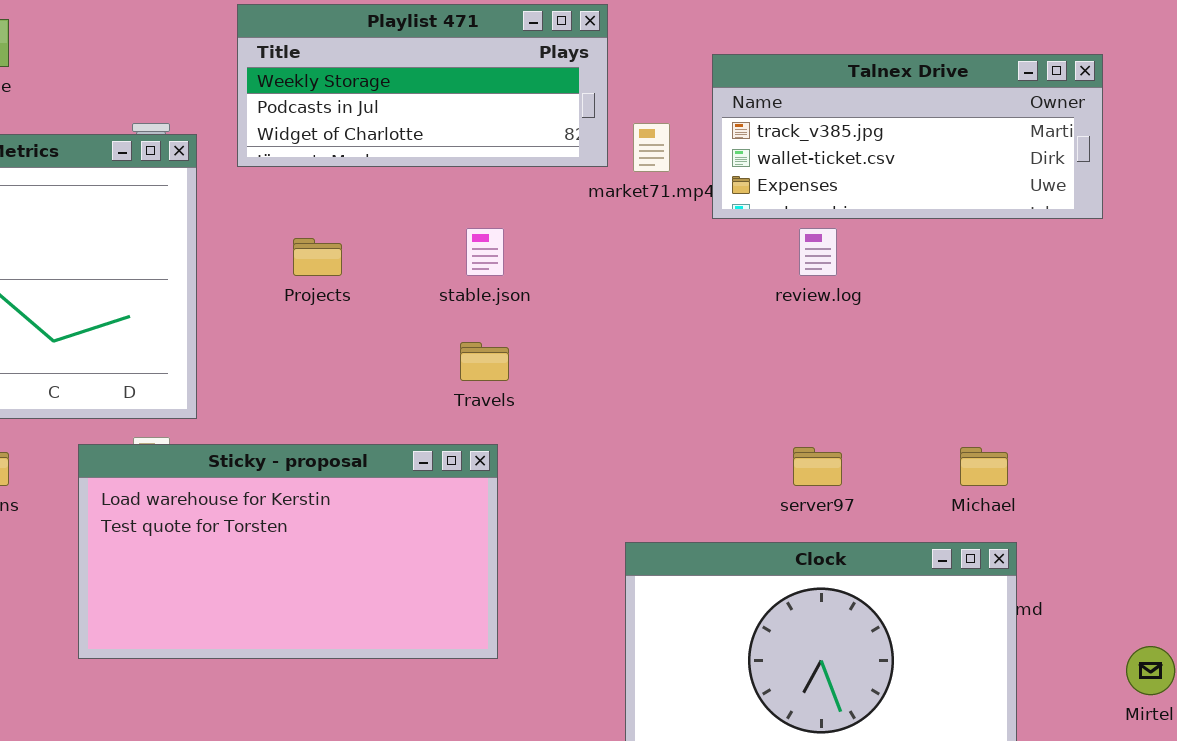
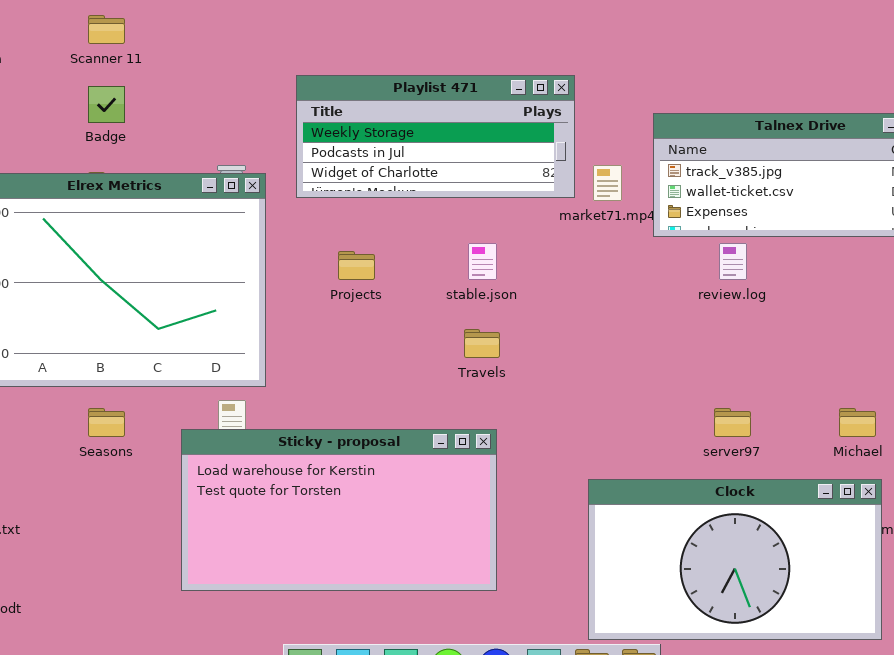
Sticky - proposal: [78,444,498,659] -> [181,429,497,591], moved

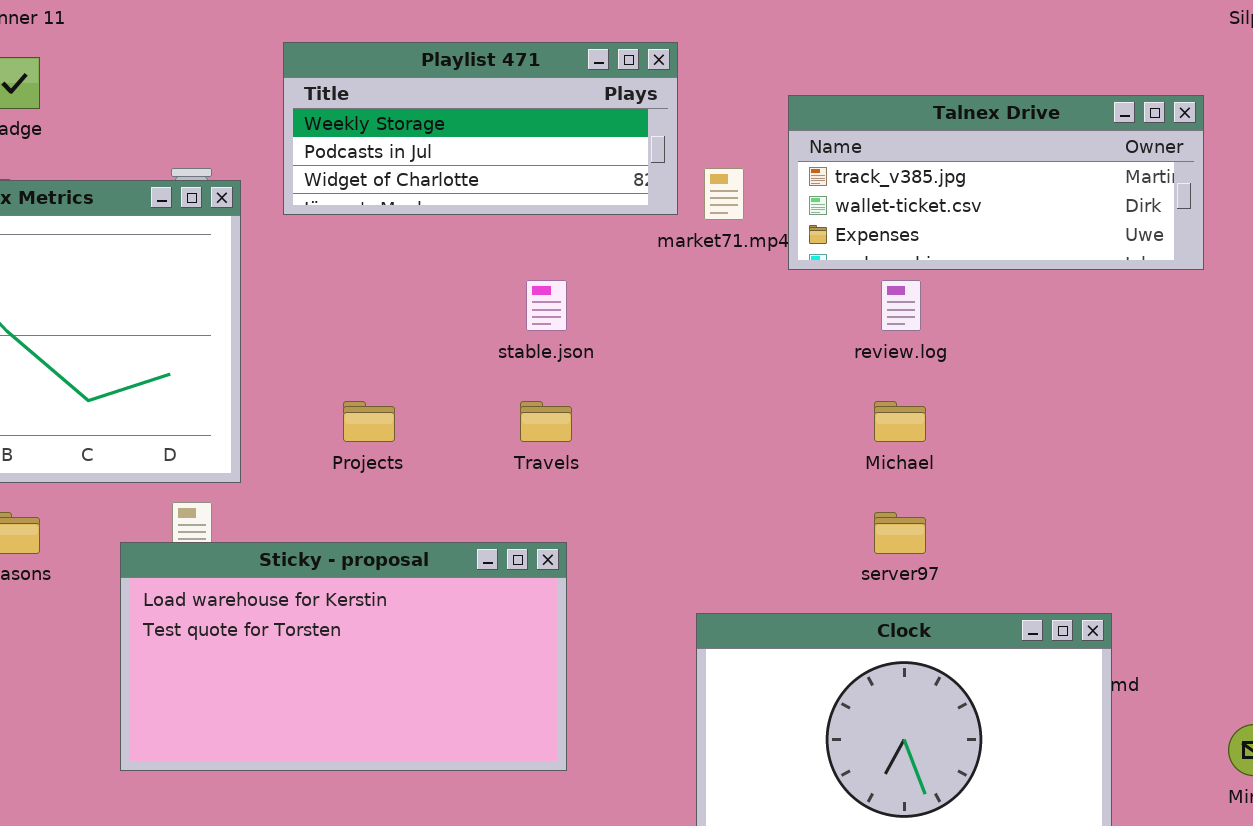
Projects: [338,251,375,280] -> [343,401,395,442], moved
Michael: [839,408,876,437] -> [874,401,926,442], moved

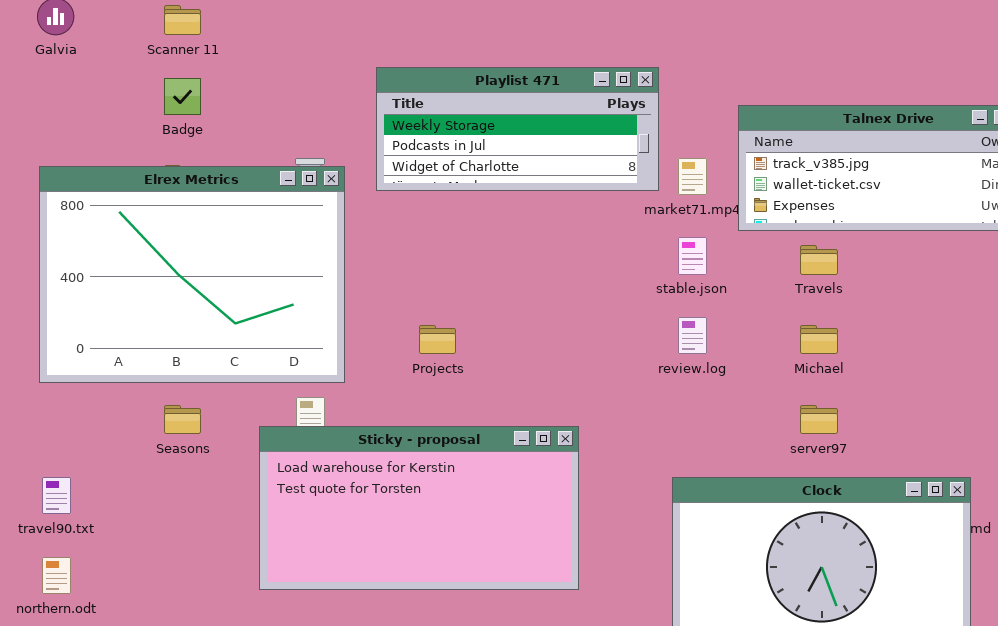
stable.json: [526,280,567,331] -> [678,237,707,275], moved
review.log: [881,280,921,331] -> [678,317,707,354], moved
Travels: [520,401,572,442] -> [800,245,838,275], moved

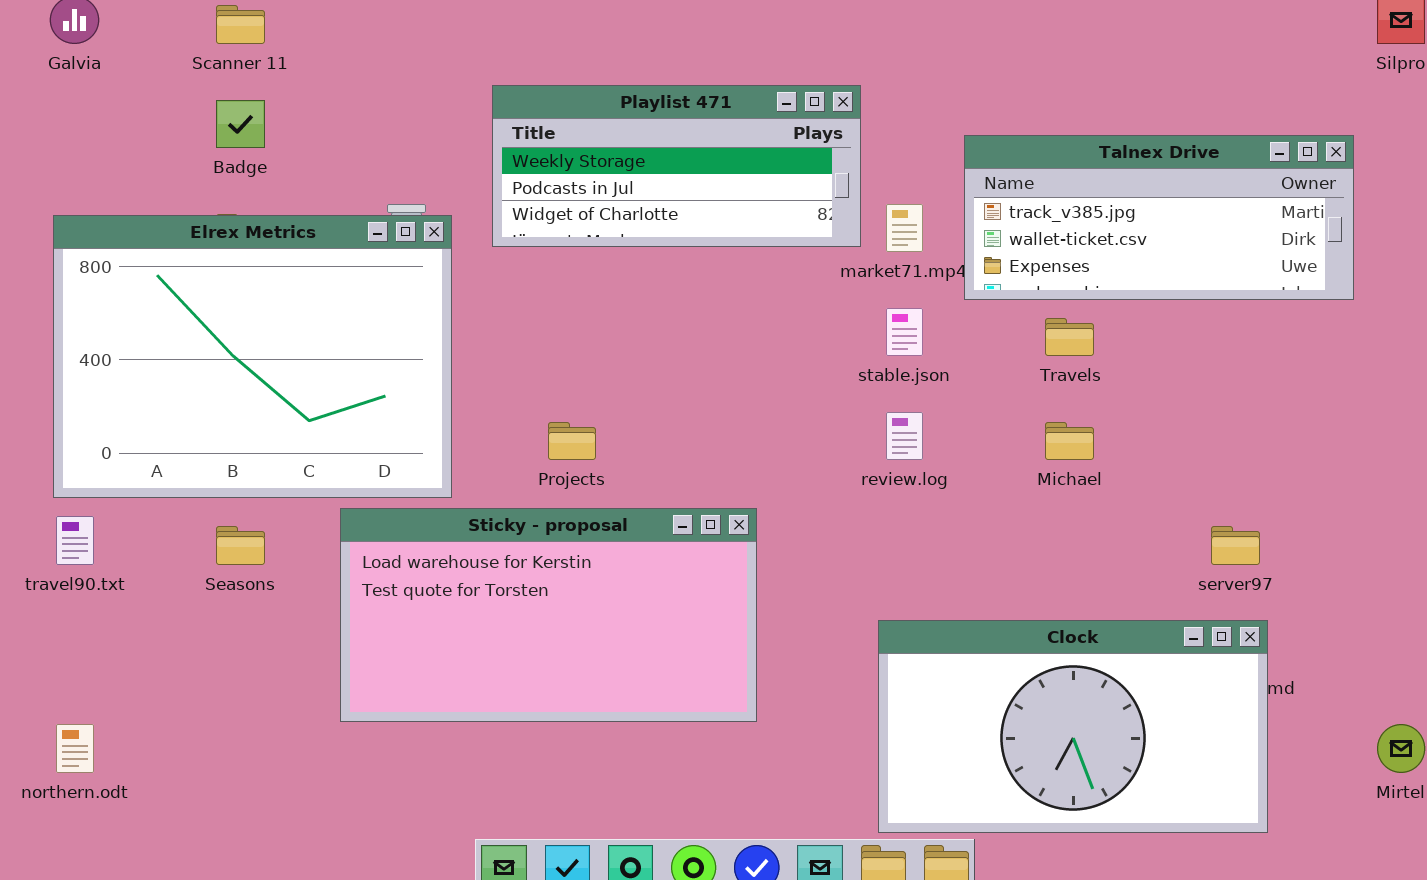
server97: [800,405,838,434] -> [1211,526,1260,565], moved
Sticky - proposal: [259,426,579,590] -> [340,508,757,722], moved
travel90.txt: [42,477,71,514] -> [56,516,94,565], moved

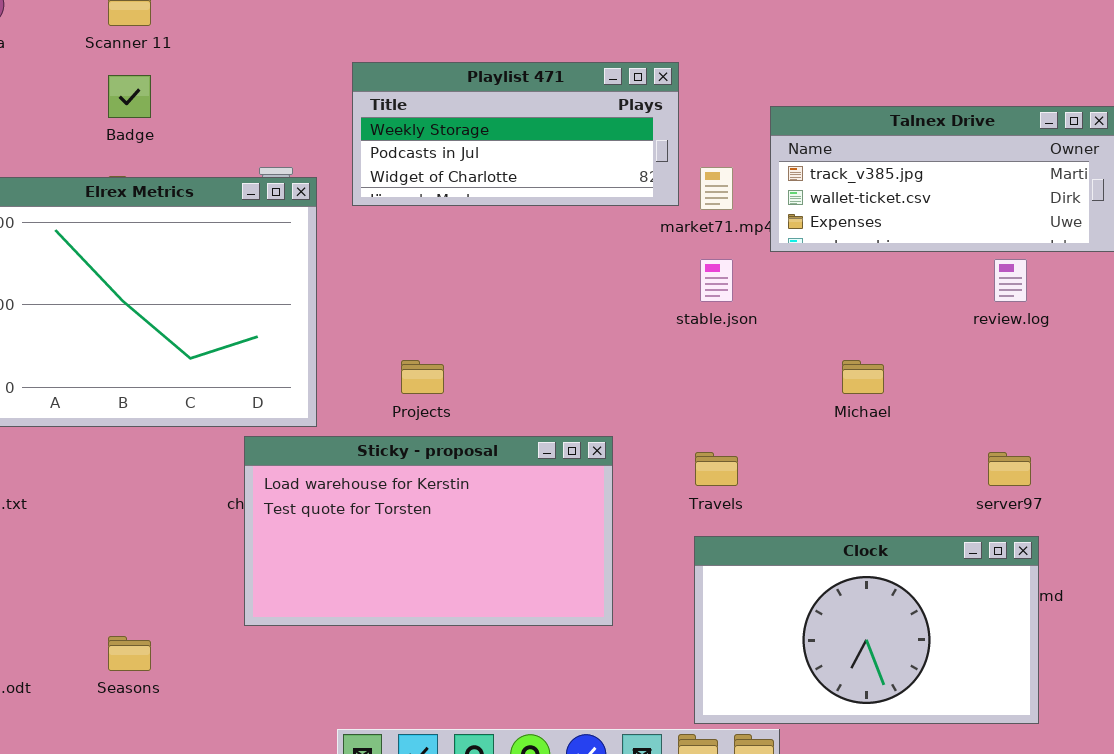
Travels: [1045,318,1094,356] -> [695,452,738,486], moved
review.log: [886,412,923,460] -> [994,259,1027,302], moved
Sticky - proposal: [340,508,757,722] -> [244,436,613,626], moved
Seasons: [216,526,265,565] -> [108,636,151,671], moved

